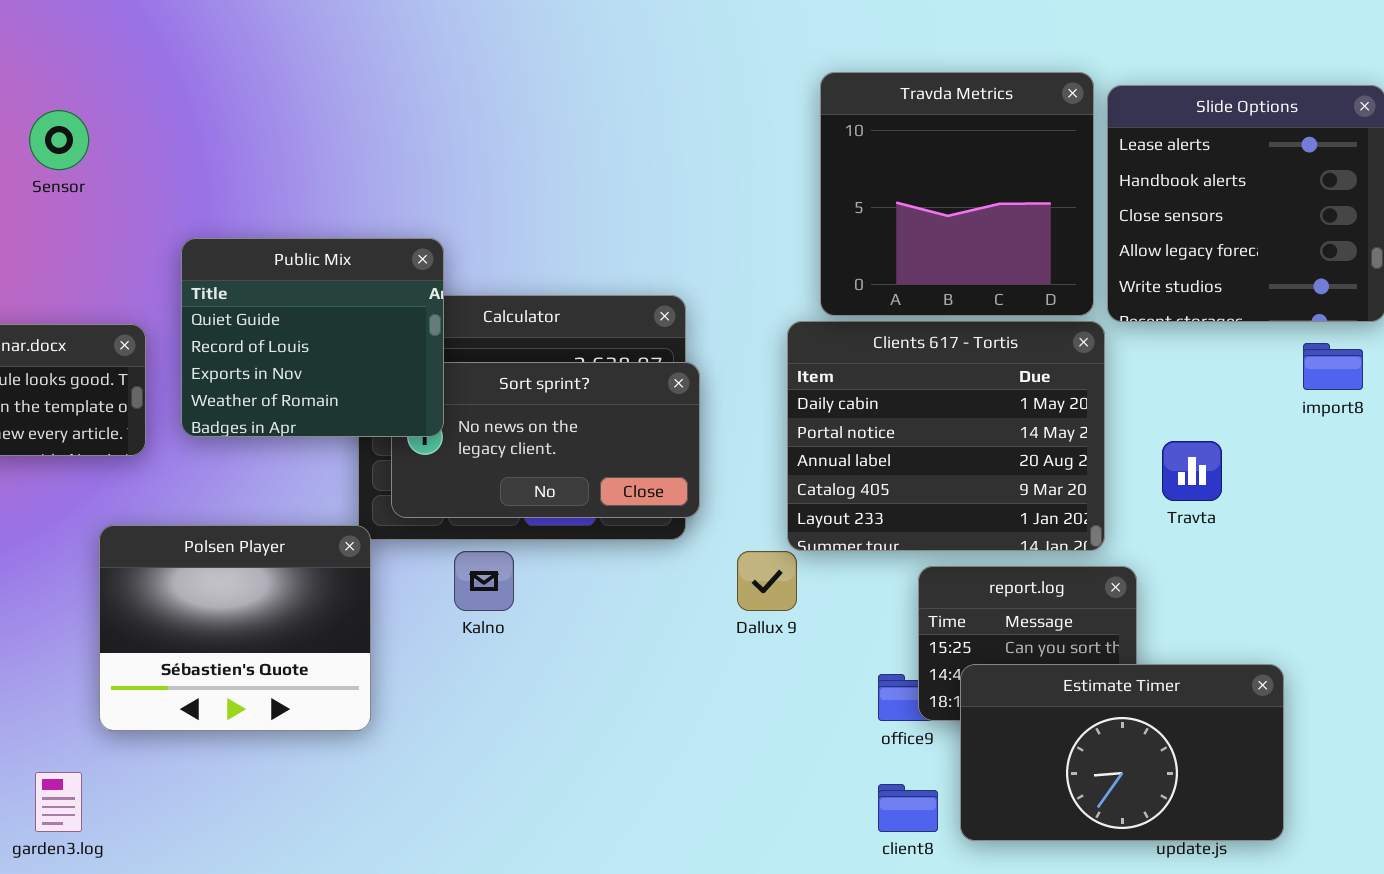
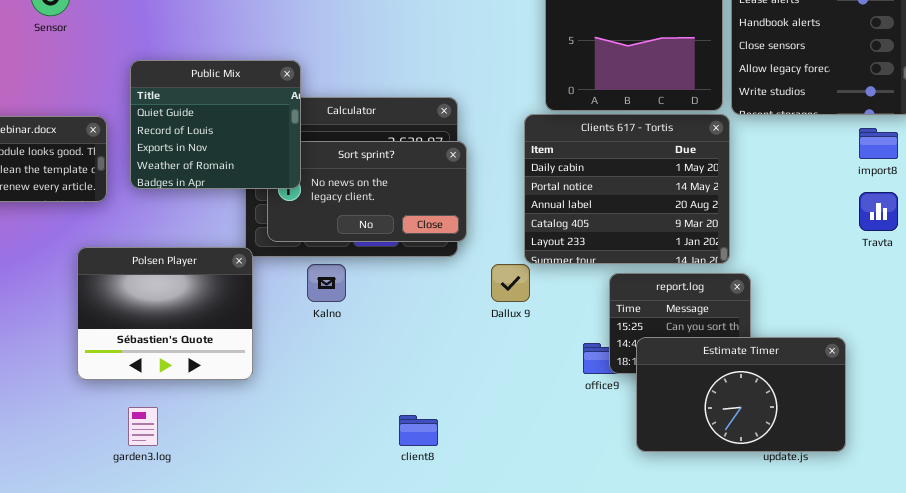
Travta: [1162,441,1222,501] -> [859,192,898,231], moved
garden3.log: [35,772,82,832] -> [128,407,158,446], moved
client8: [878,784,938,832] -> [399,415,438,446], moved

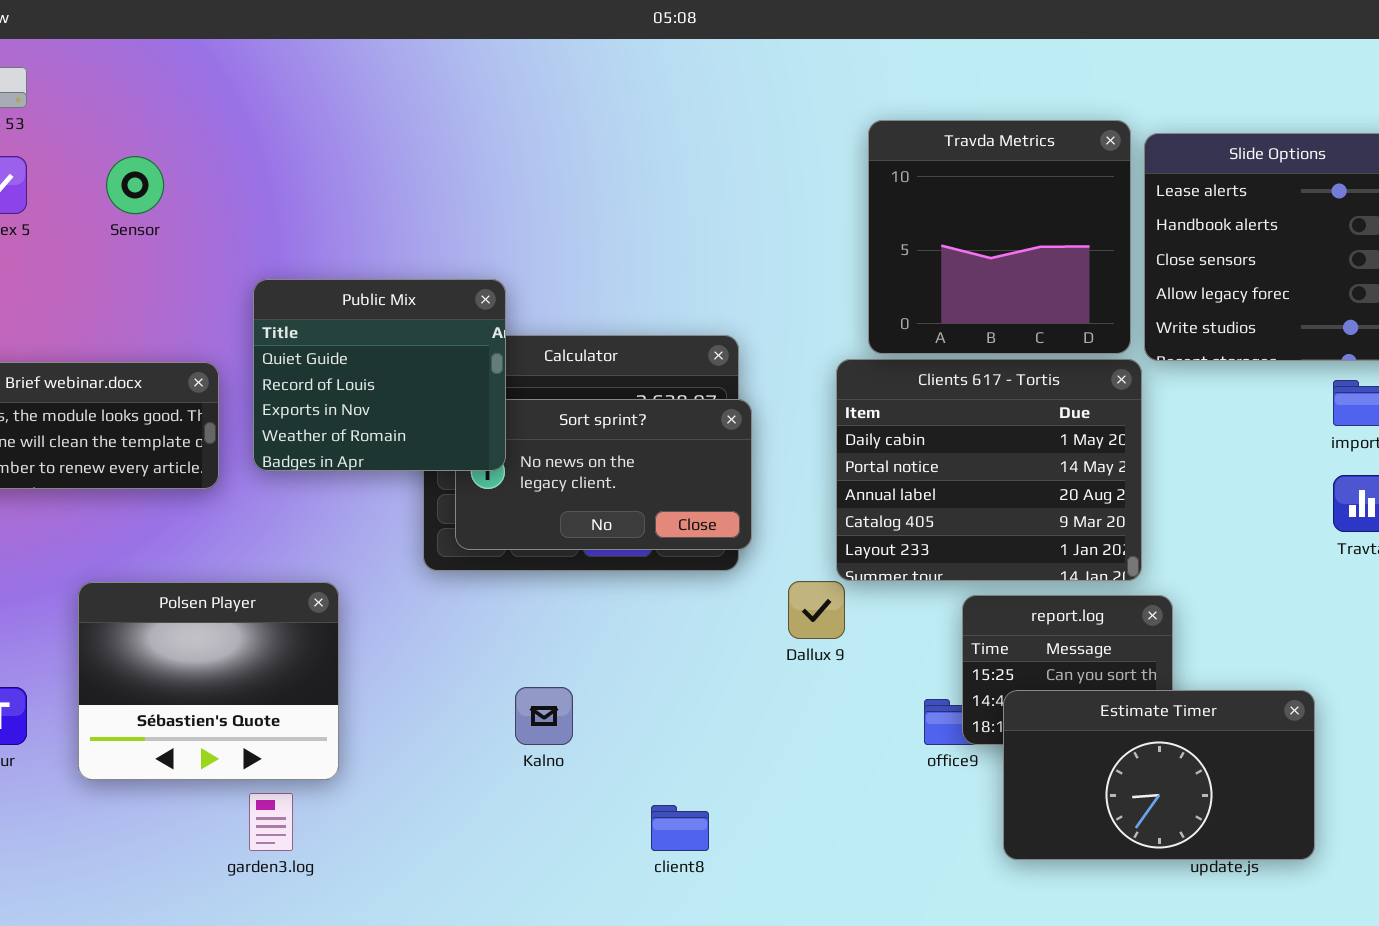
Polsen Player: [77,247,253,380] -> [78,582,339,780], moved
Kalno: [307,264,346,302] -> [515,687,573,745], moved

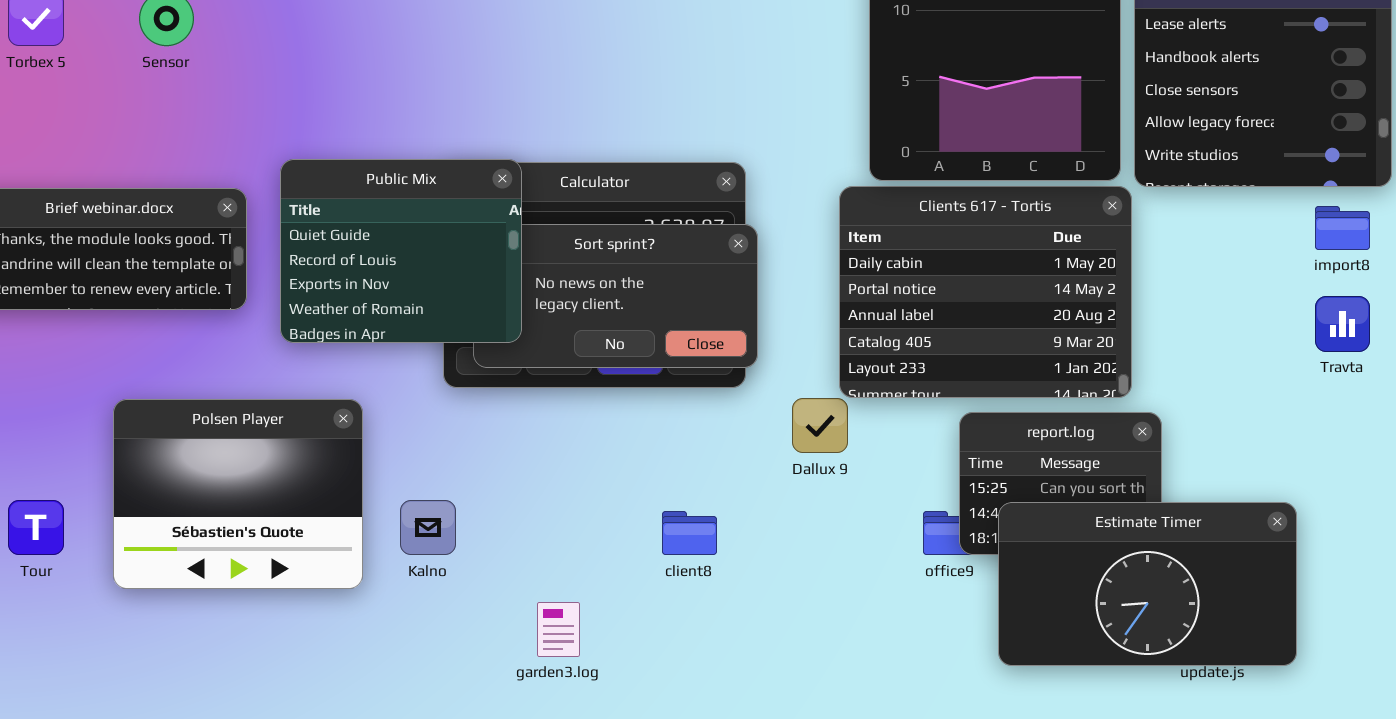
Public Mix: [253,279,506,471] -> [280,159,522,343], moved
Kalno: [515,687,573,745] -> [400,500,456,555], moved
garden3.log: [249,793,293,851] -> [537,602,580,657], moved
client8: [651,805,709,851] -> [662,511,717,555], moved

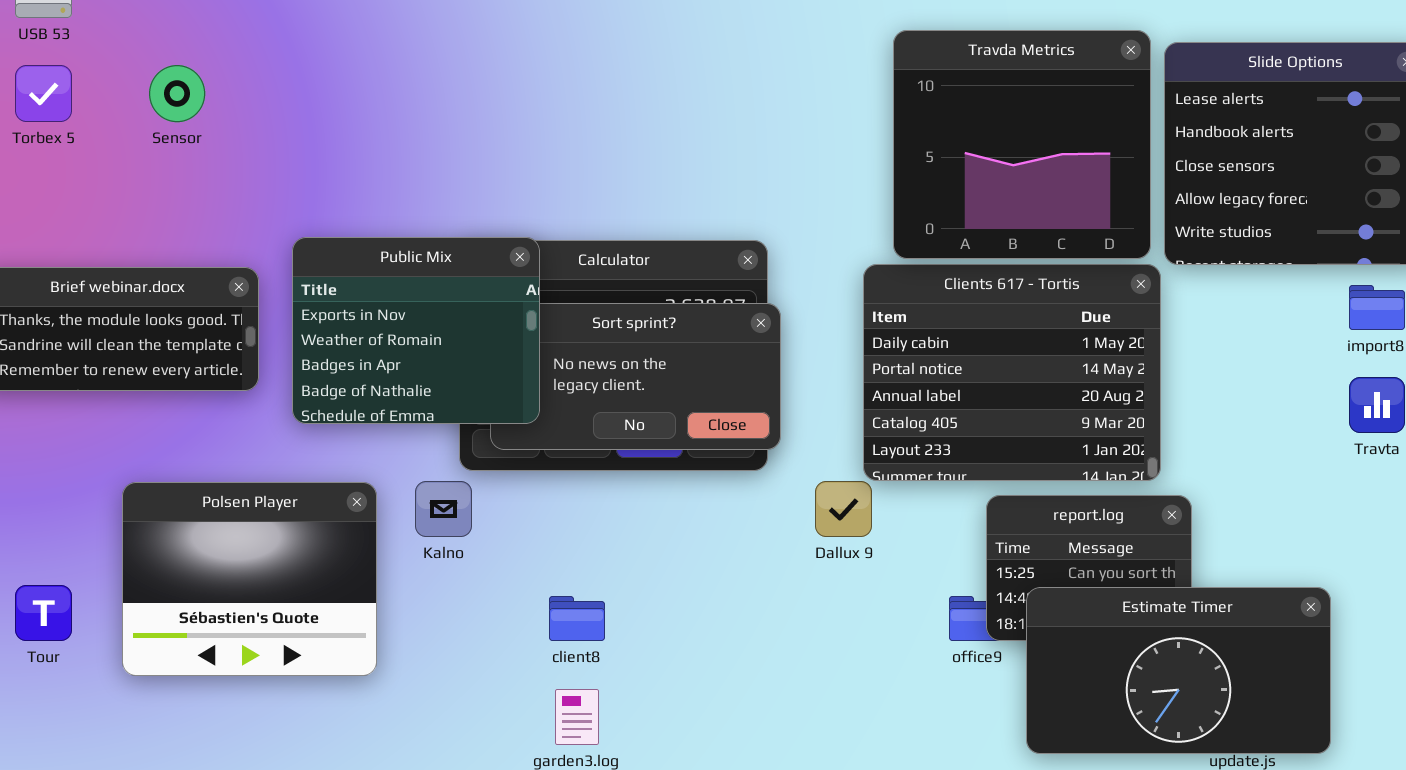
Public Mix: [280,159,522,343] -> [292,237,540,424], scrolled down 2 rows
Kalno: [400,500,456,555] -> [415,481,472,537], moved
client8: [662,511,717,555] -> [549,596,605,641], moved

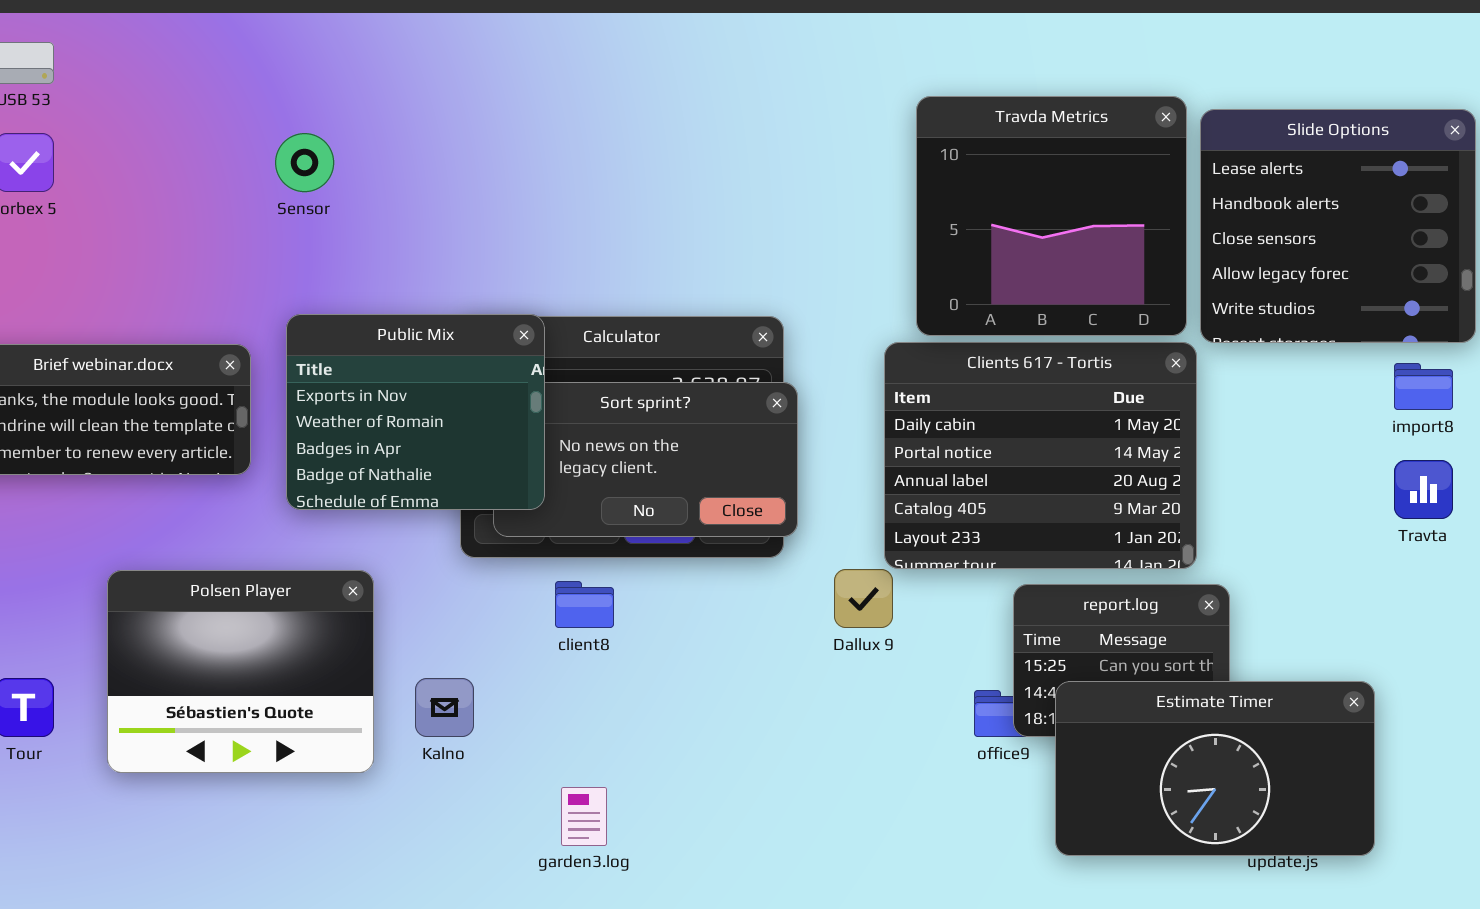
Sensor: [149,65,205,122] -> [275,133,334,192], moved
Kalno: [415,481,472,537] -> [415,678,474,737], moved
client8: [549,596,605,641] -> [555,581,614,628], moved

